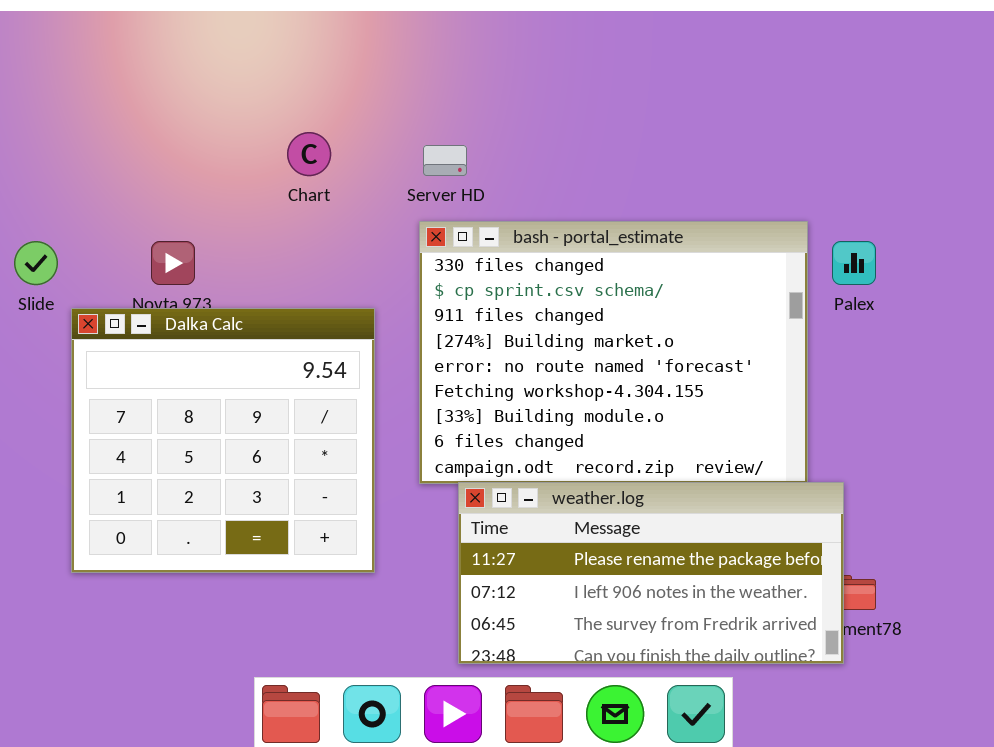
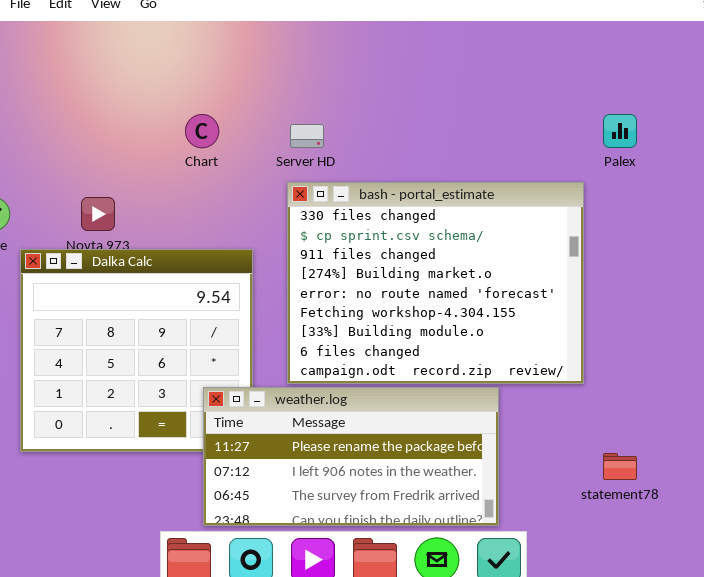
Palex: [832,241,876,285] -> [603,114,637,148], moved
weather.log: [458,482,844,664] -> [203,387,499,526], moved

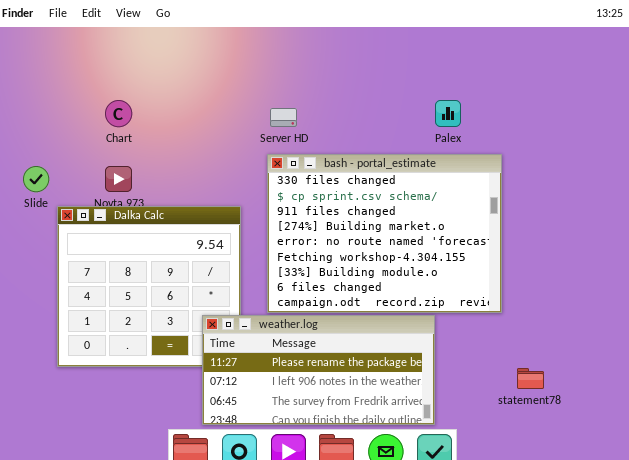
Chart: [185,114,219,148] -> [105,100,132,127], moved
Palex: [603,114,637,148] -> [435,100,461,127], moved

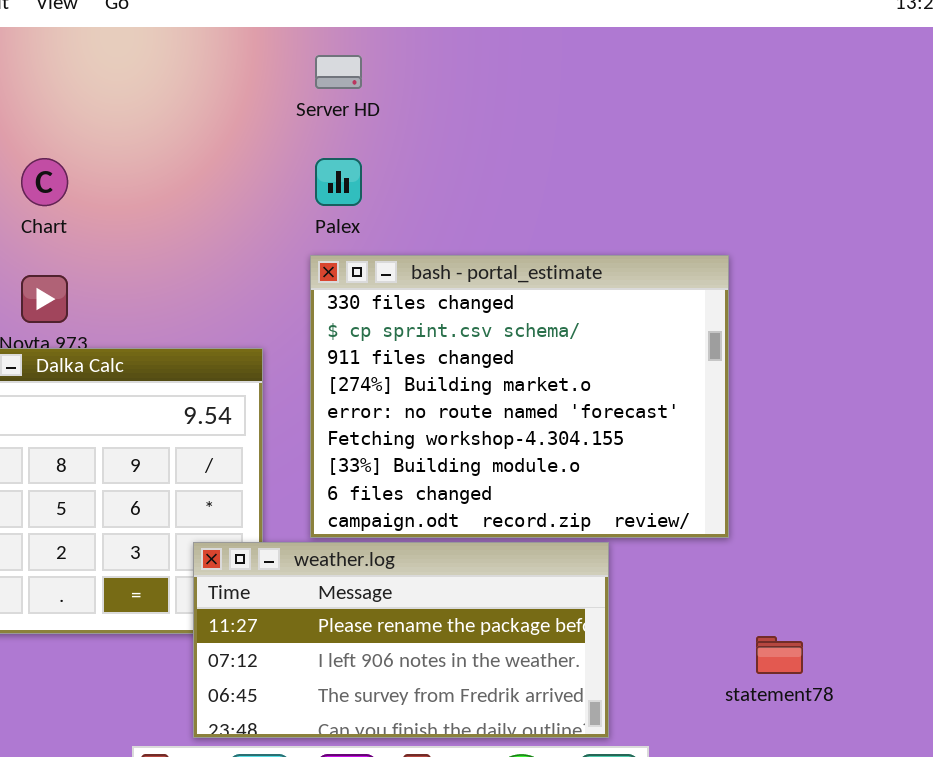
Palex: [435,100,461,127] -> [315,158,362,206], moved
Server HD: [270,108,297,127] -> [315,55,362,89], moved

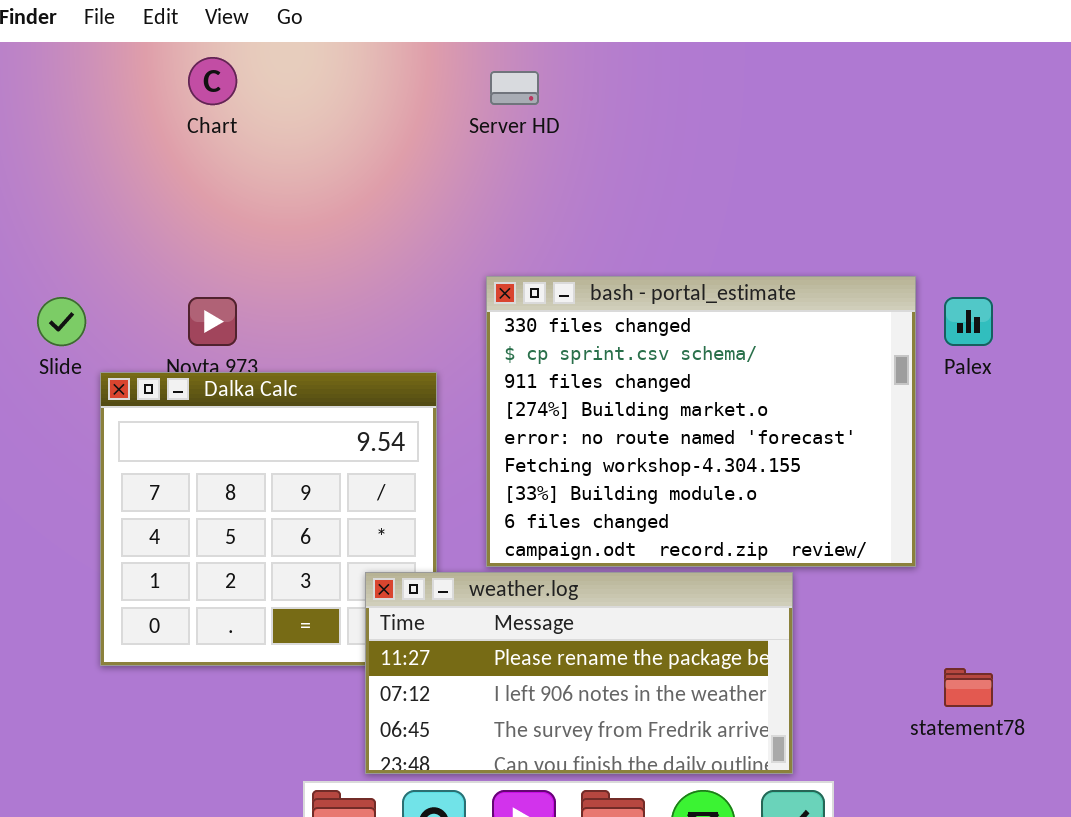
Chart: [21,158,68,206] -> [188,57,237,105], moved
Palex: [315,158,362,206] -> [944,297,993,346], moved

